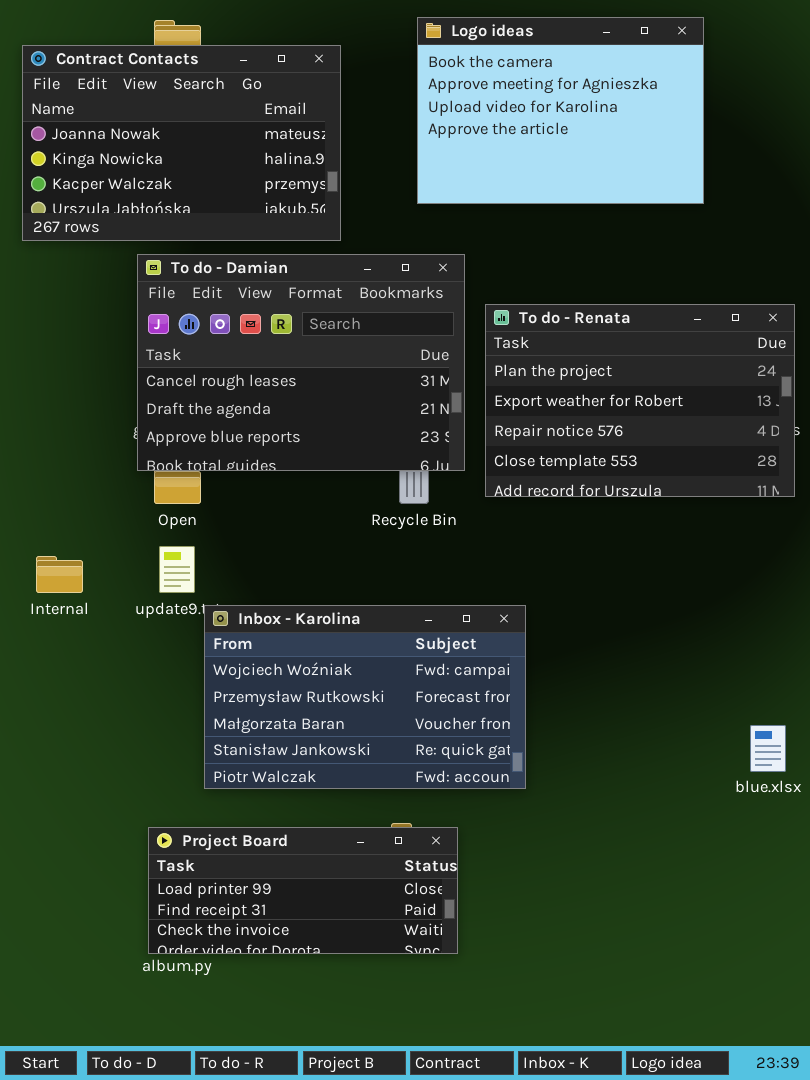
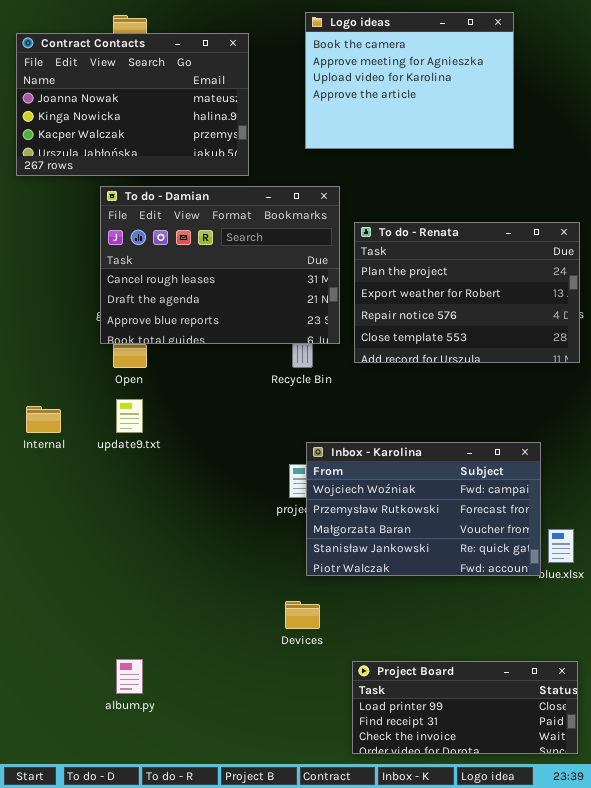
Inbox - Karolina: [204,605,526,789] -> [306,442,541,576], moved
Project Board: [148,827,458,954] -> [352,661,578,754], moved

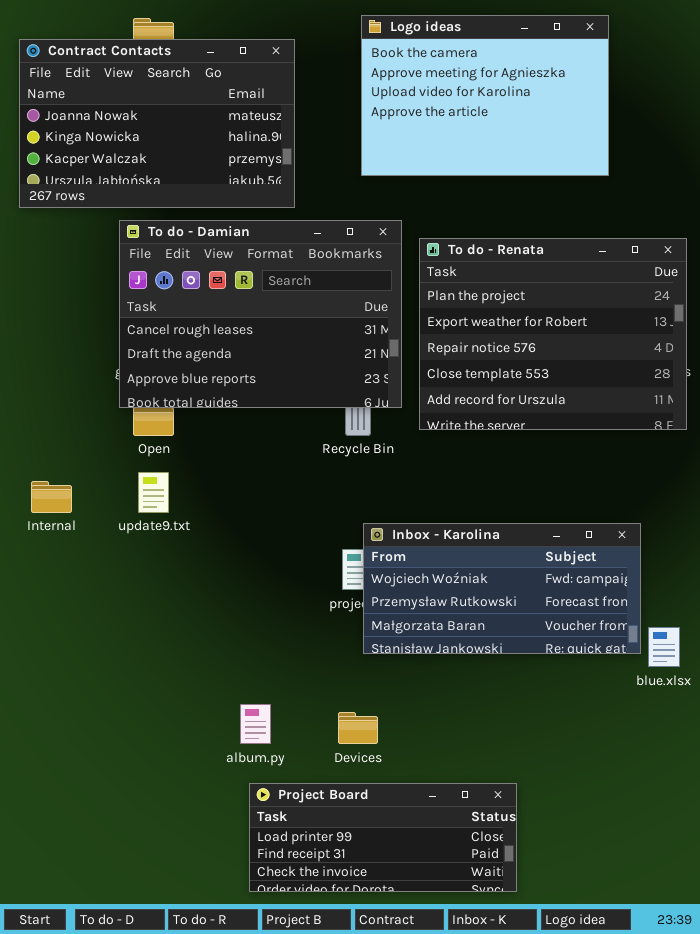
To do - Renata: [354,222,580,363] -> [419,238,687,430], resized
Inbox - Karolina: [306,442,541,576] -> [363,523,641,654], resized
album.py: [116,659,143,694] -> [240,704,271,744], moved
Project Board: [352,661,578,754] -> [249,783,517,892], moved

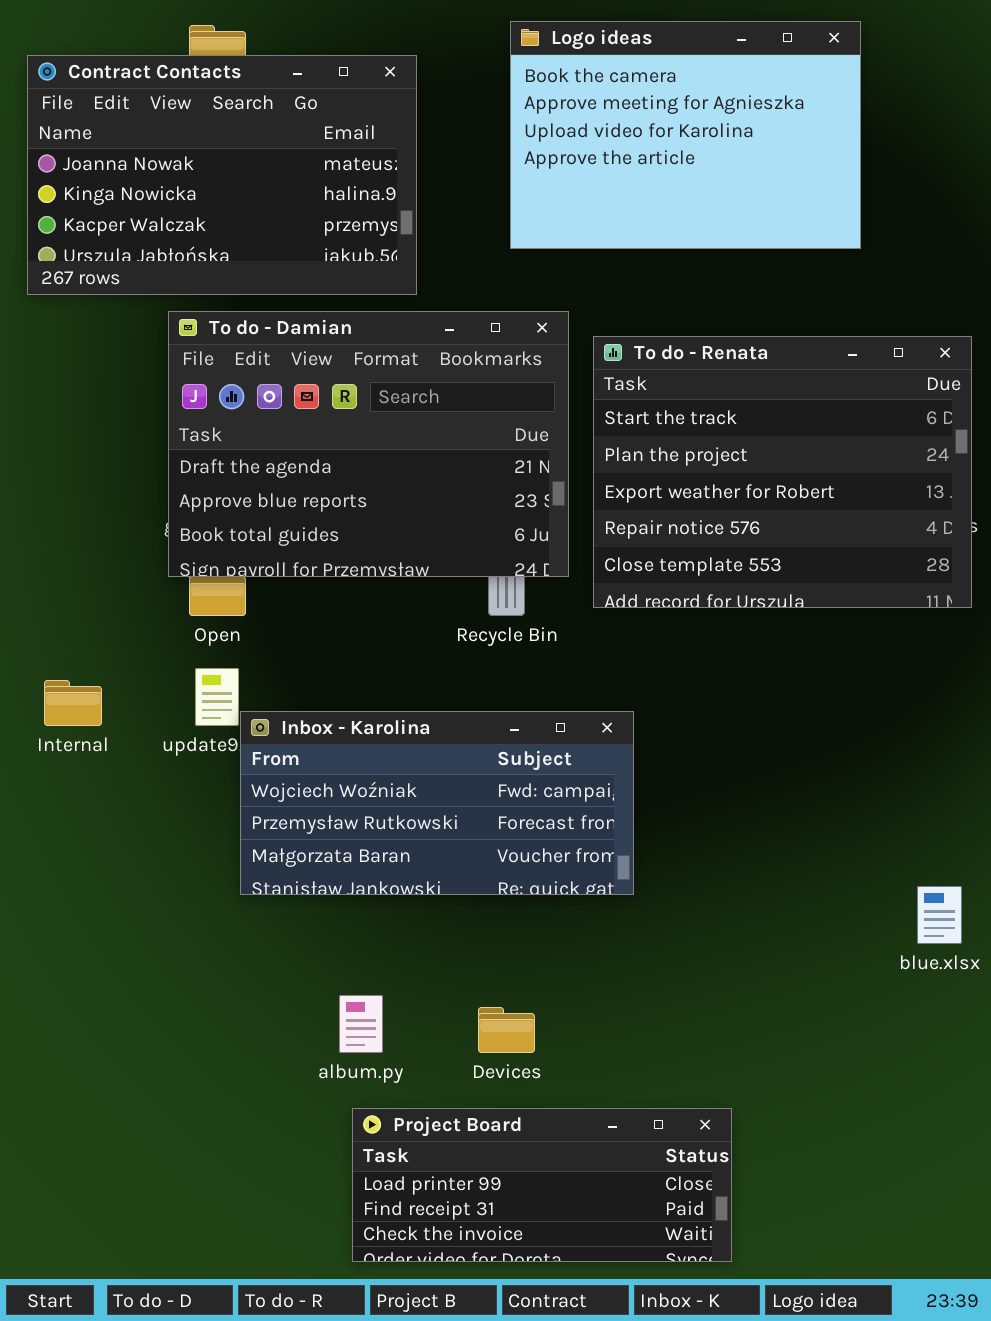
To do - Damian: [119,220,402,408] -> [168,311,569,577], scrolled down 1 row
To do - Renata: [419,238,687,430] -> [593,336,972,608], scrolled up 1 row
Inbox - Karolina: [363,523,641,654] -> [240,711,634,895], moved

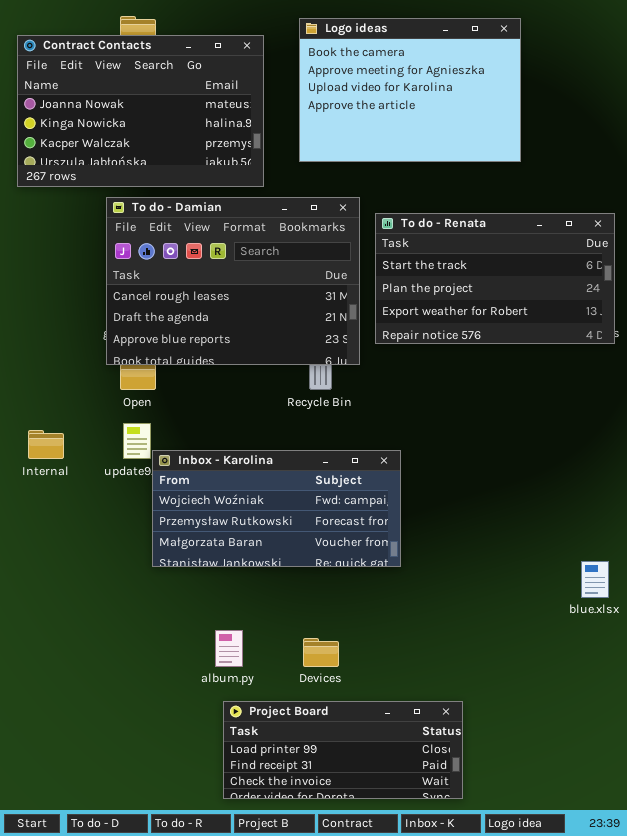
Logo ideas: [510,21,861,249] -> [299,18,521,162], moved
To do - Damian: [168,311,569,577] -> [106,197,360,365], scrolled up 1 row
To do - Renata: [593,336,972,608] -> [375,213,615,344], resized

